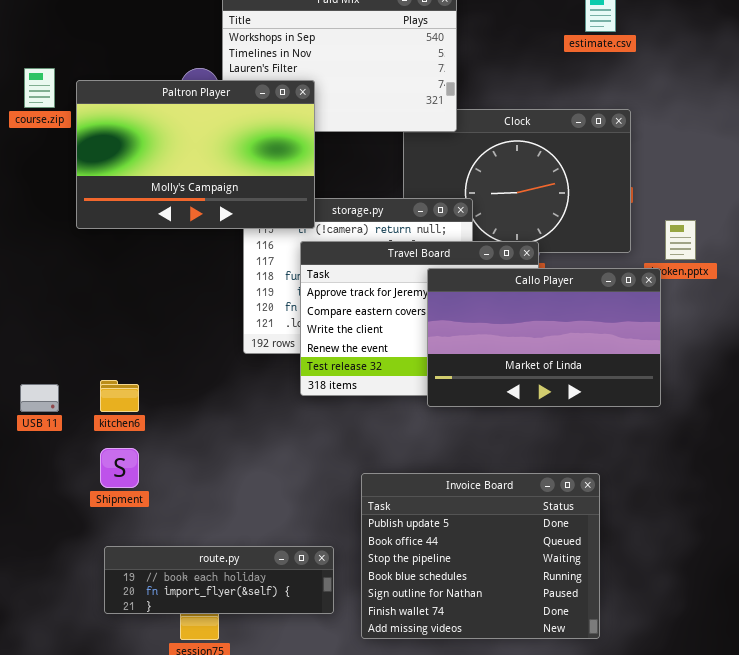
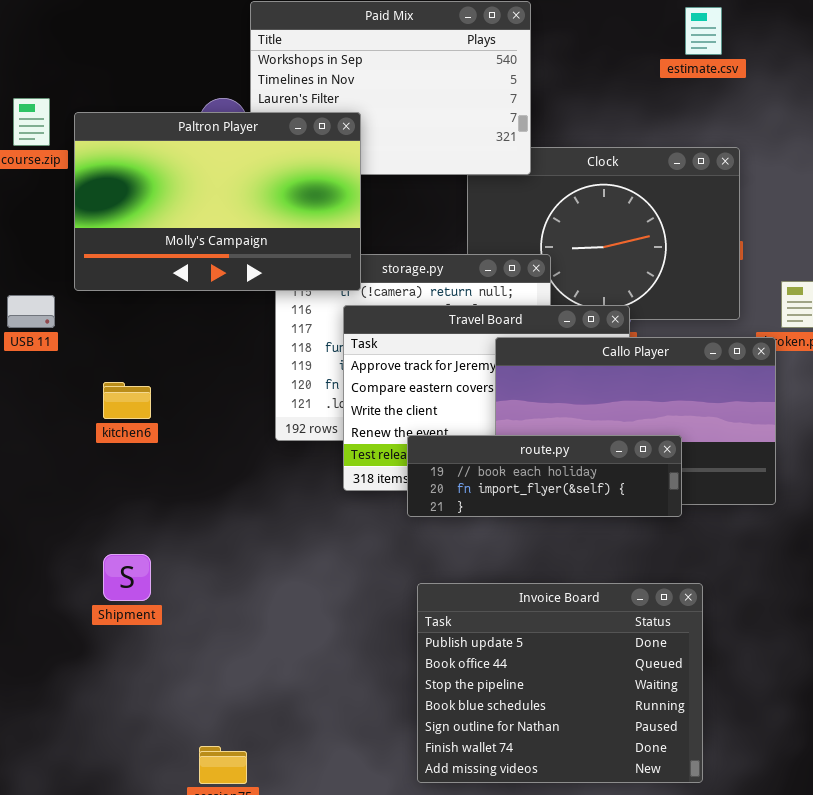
kitchen6: [100,380,139,412] -> [103,382,151,419], moved
USB 11: [20,384,59,412] -> [7,295,55,328], moved
route.py: [104,546,334,614] -> [407,435,682,517], moved

